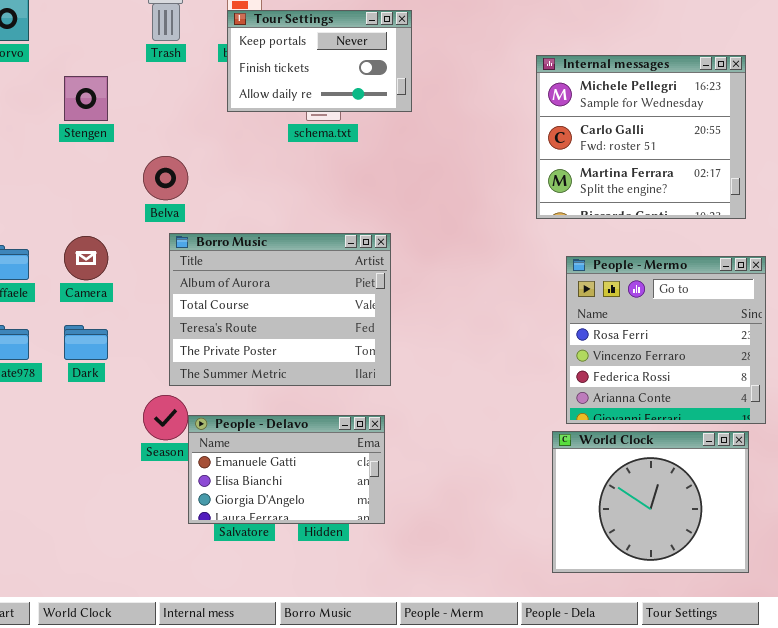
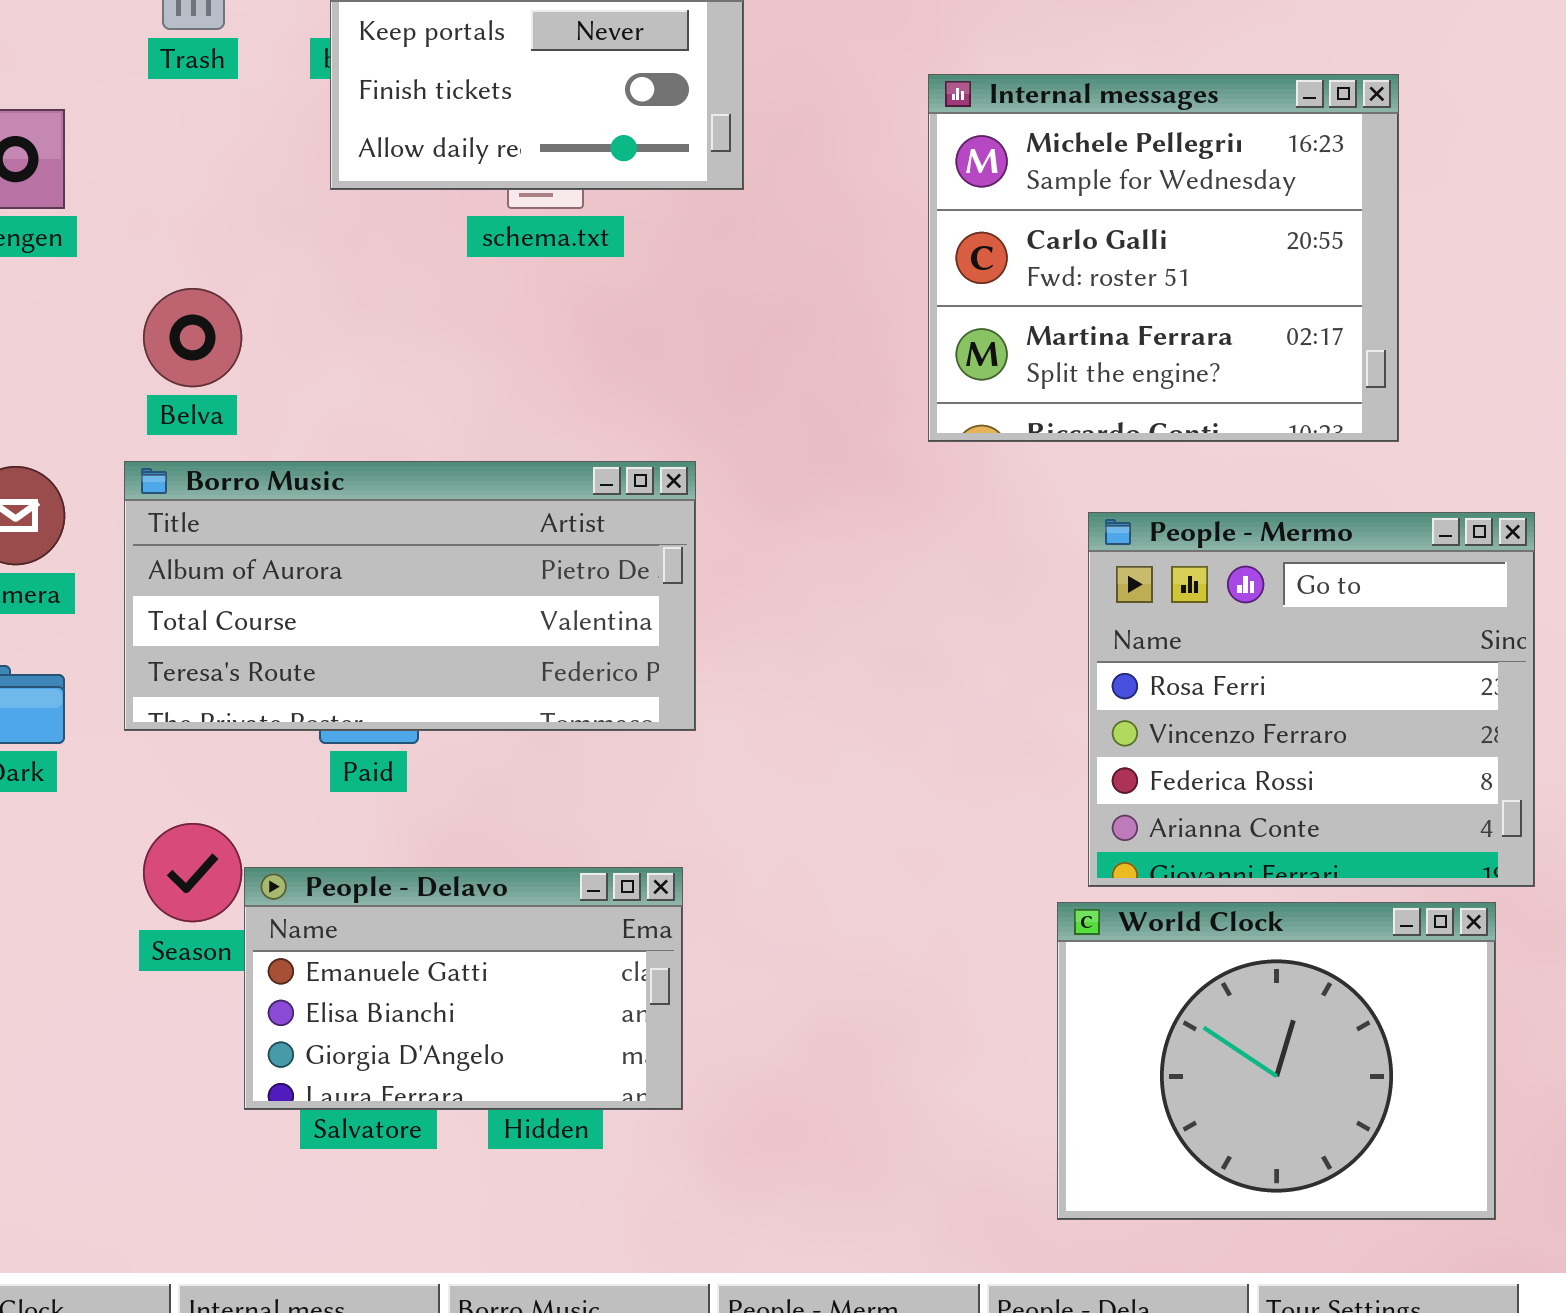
Internal messages: [536,55,746,219] -> [928,74,1399,442], moved
Borro Music: [169,233,391,386] -> [124,461,696,731], resized

